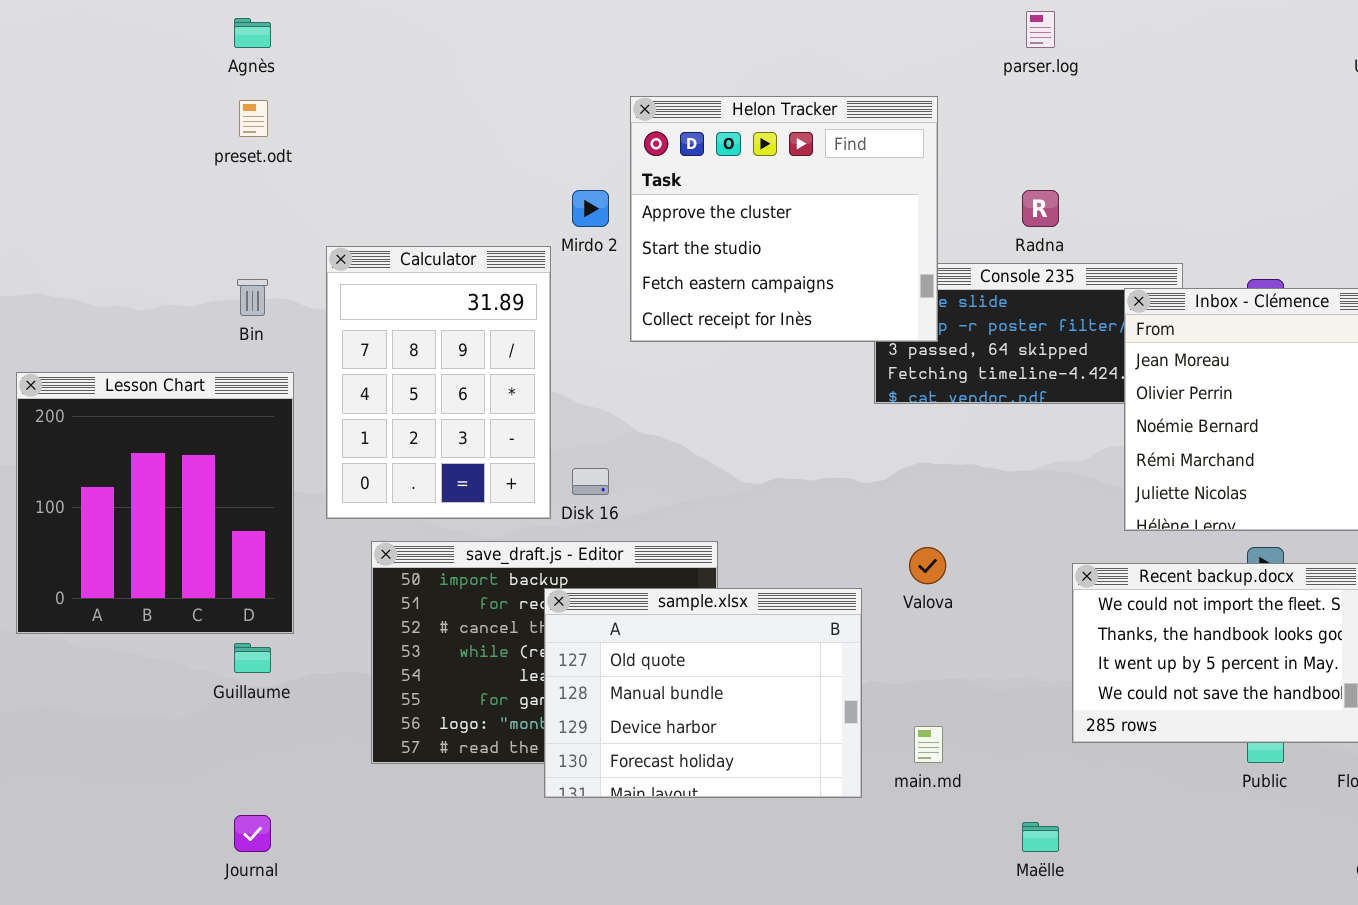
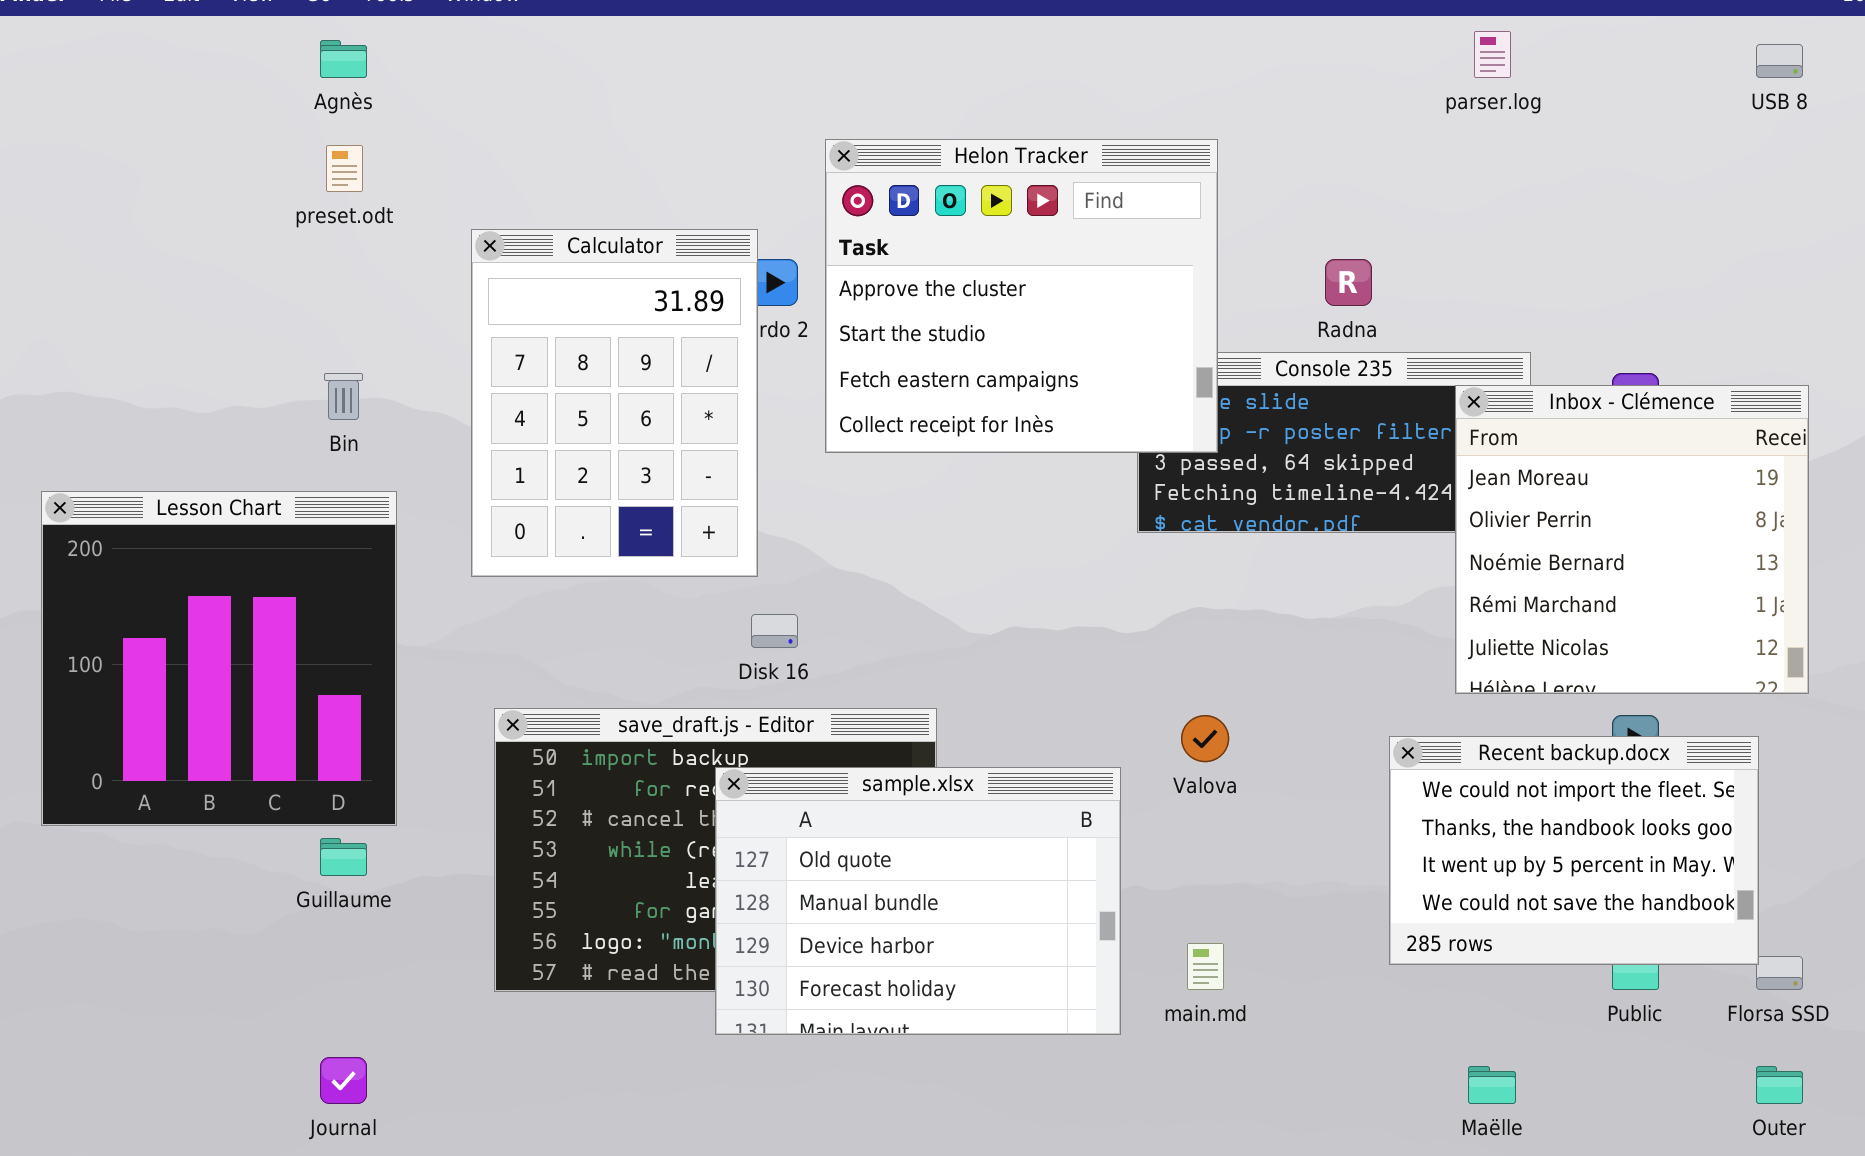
parser.log: [1026,11,1055,48] -> [1474,31,1511,78], moved
Calculator: [326,246,551,519] -> [471,229,758,577], moved
Maëlle: [1022,822,1059,852] -> [1468,1066,1516,1104], moved

